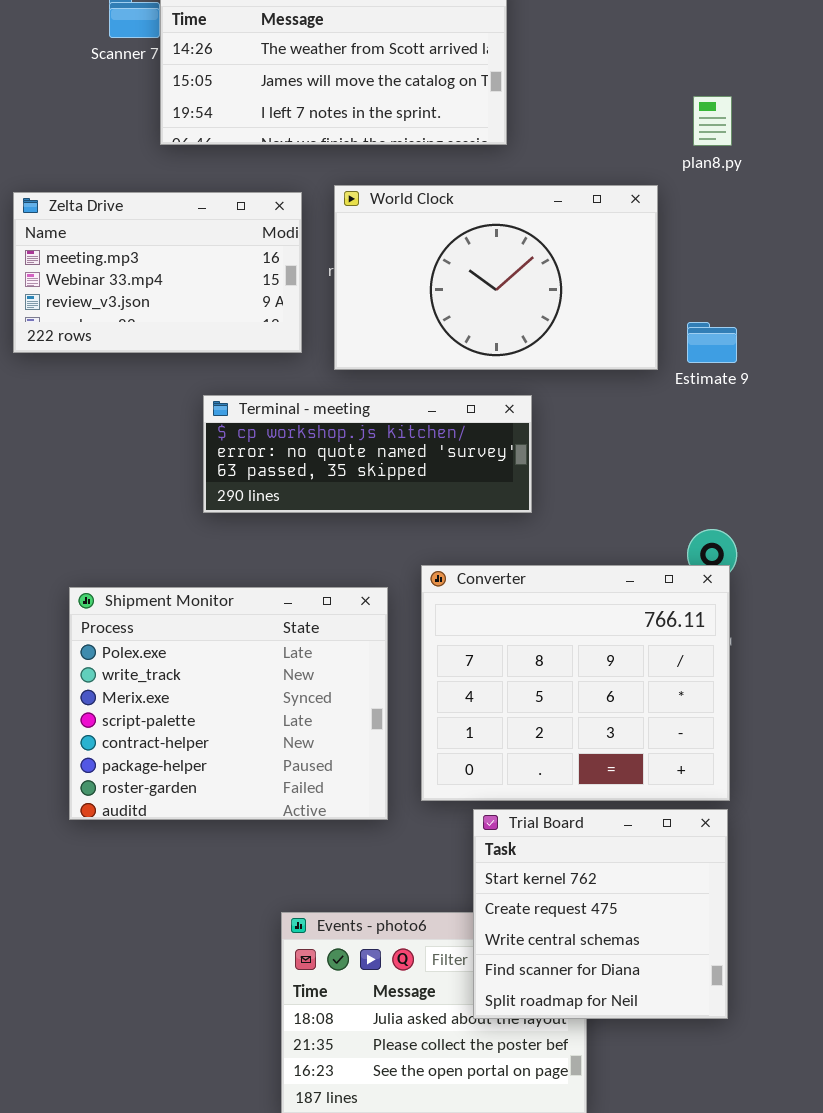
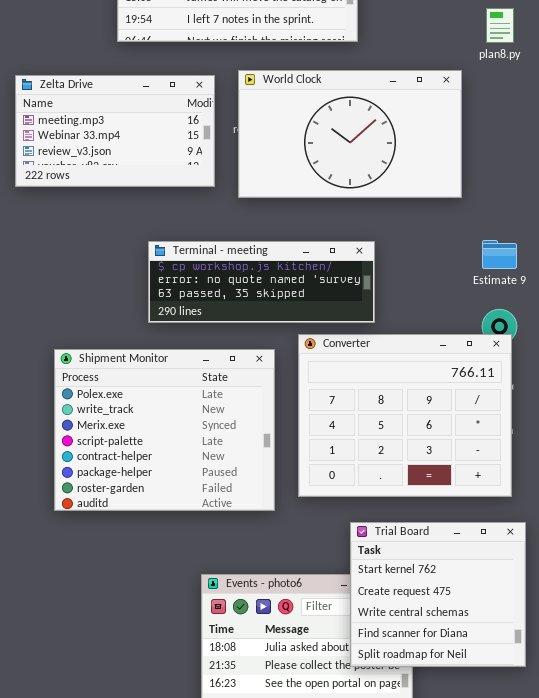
Estimate 9: [687,322,737,363] -> [482,240,517,269], moved
Terminal - meeting: [203,395,532,513] -> [148,241,375,323], moved
Trial Board: [473,809,728,1019] -> [350,522,526,667], moved

